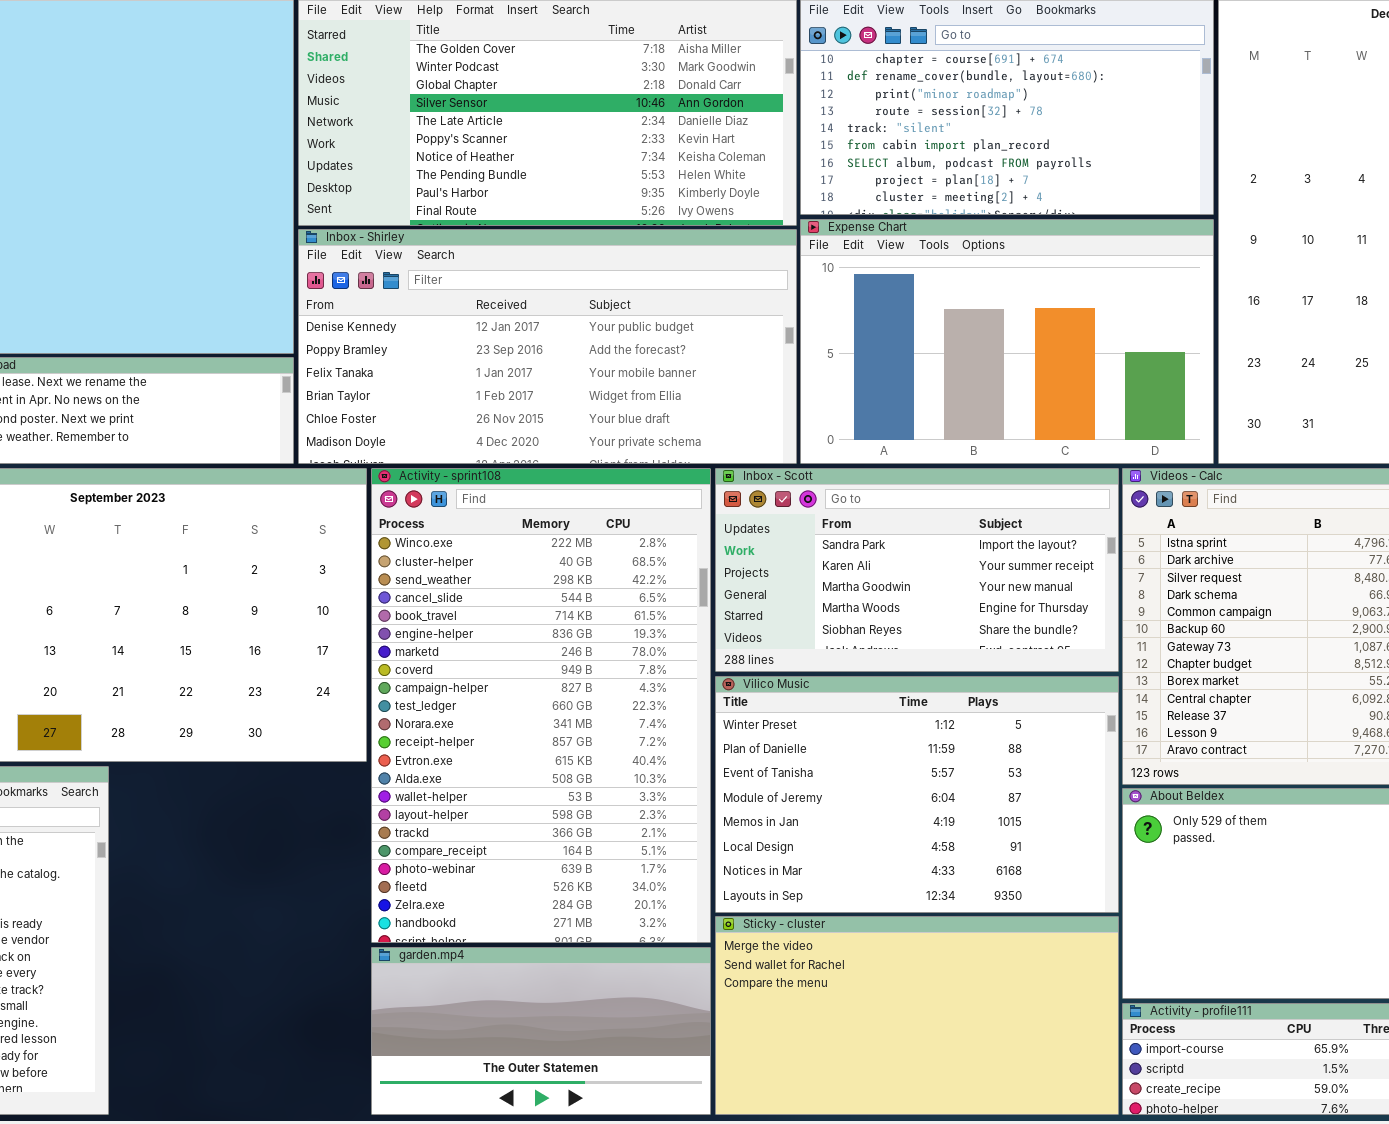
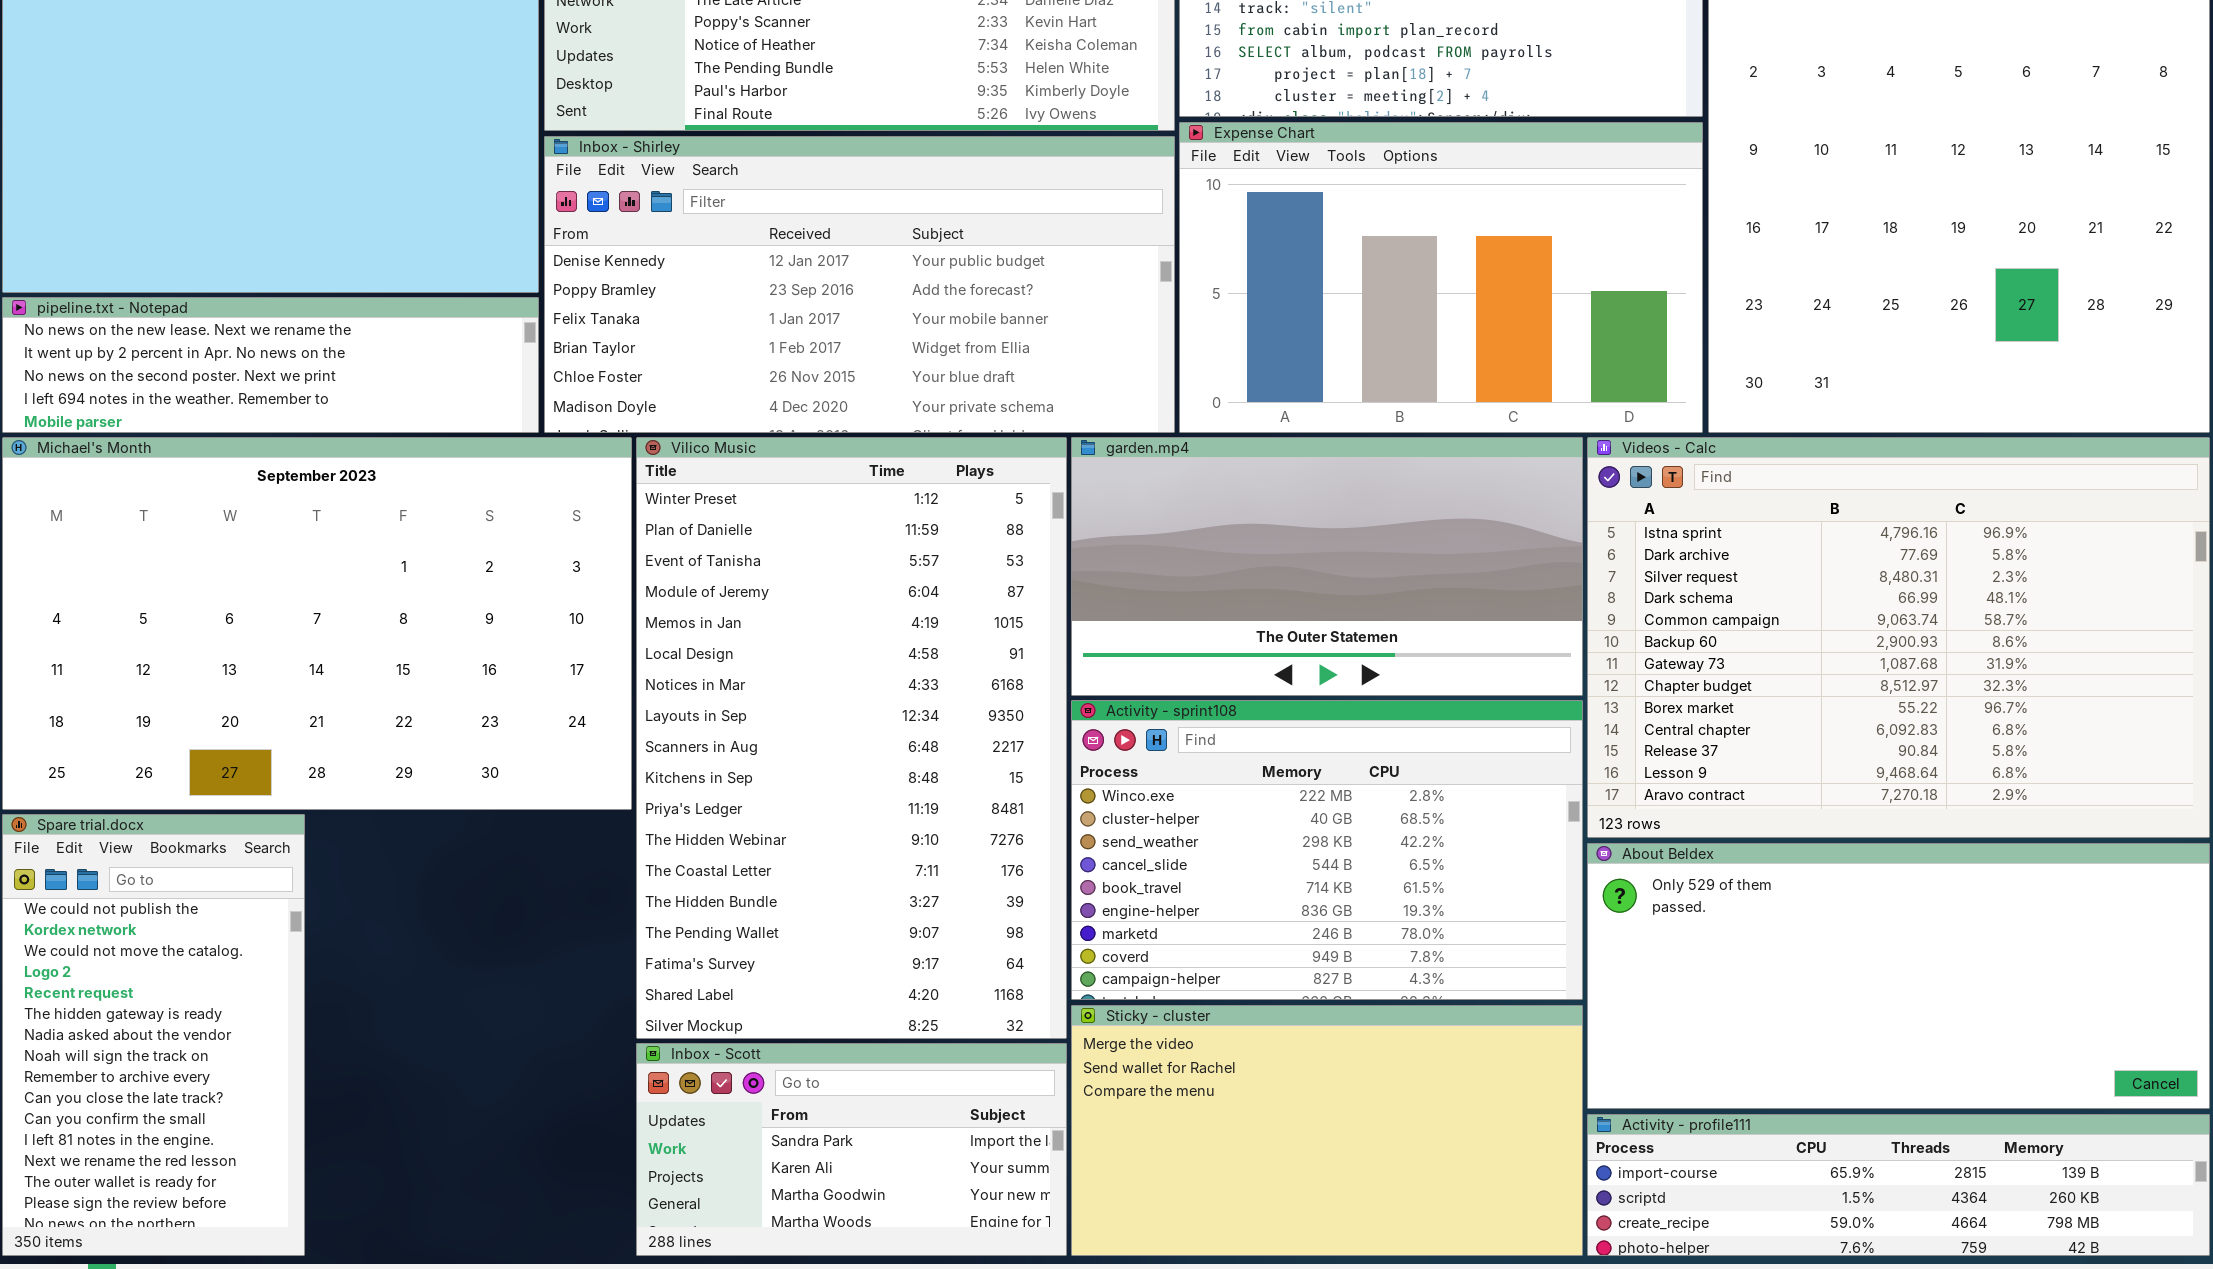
Activity - sprint108: [371,468,711,943] -> [1071,700,1583,1000], moved, resized
Inbox - Scott: [715,468,1119,672] -> [636,1043,1067,1256], moved, resized
Vilico Music: [715,676,1119,913] -> [636,437,1067,1039], moved, resized
garden.mp4: [371,947,711,1115] -> [1071,437,1583,696], moved, resized

